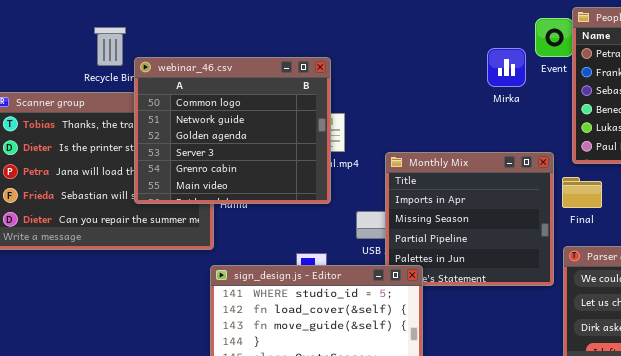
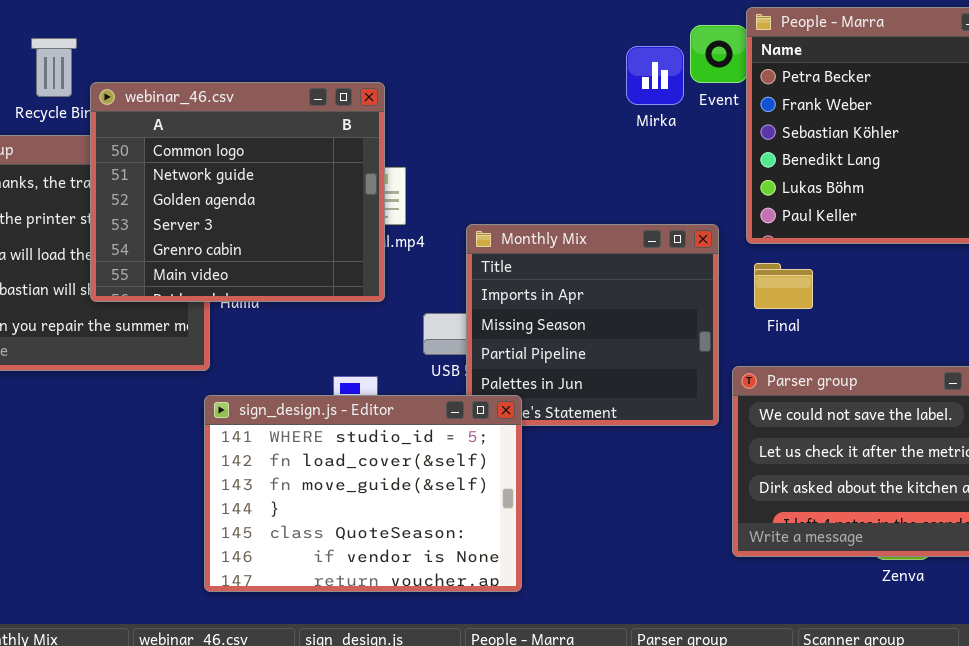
Mirka: [487,48,526,87] -> [626,46,684,105], moved
Final: [562,177,602,208] -> [754,263,813,309], moved

